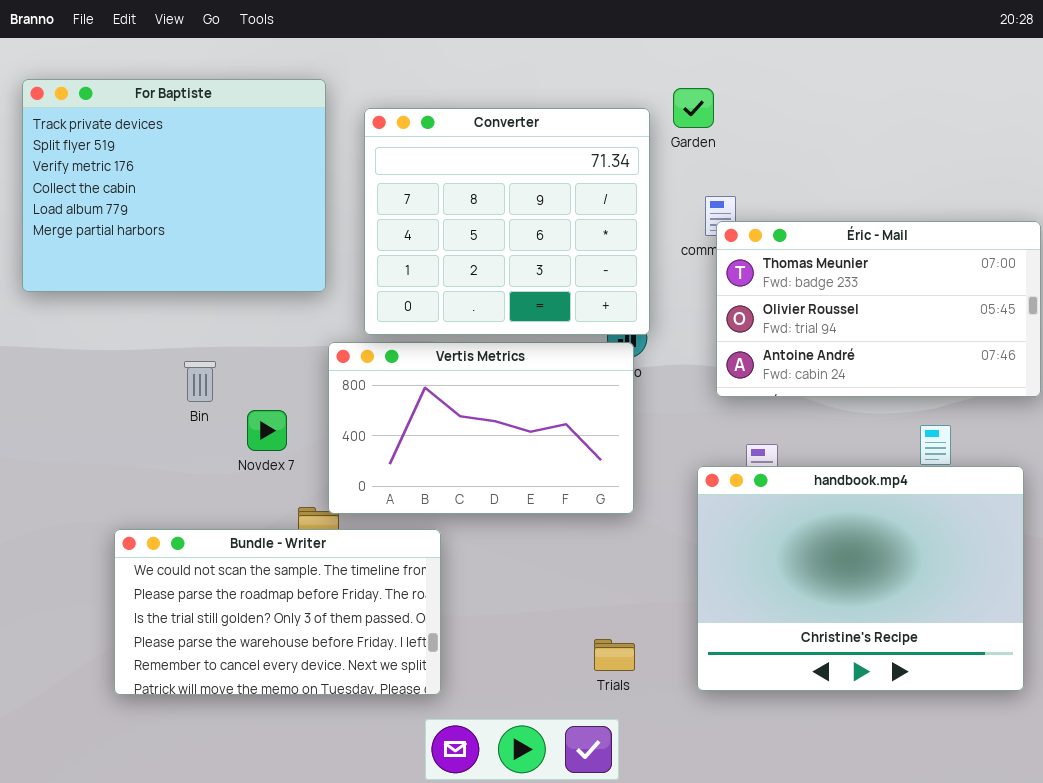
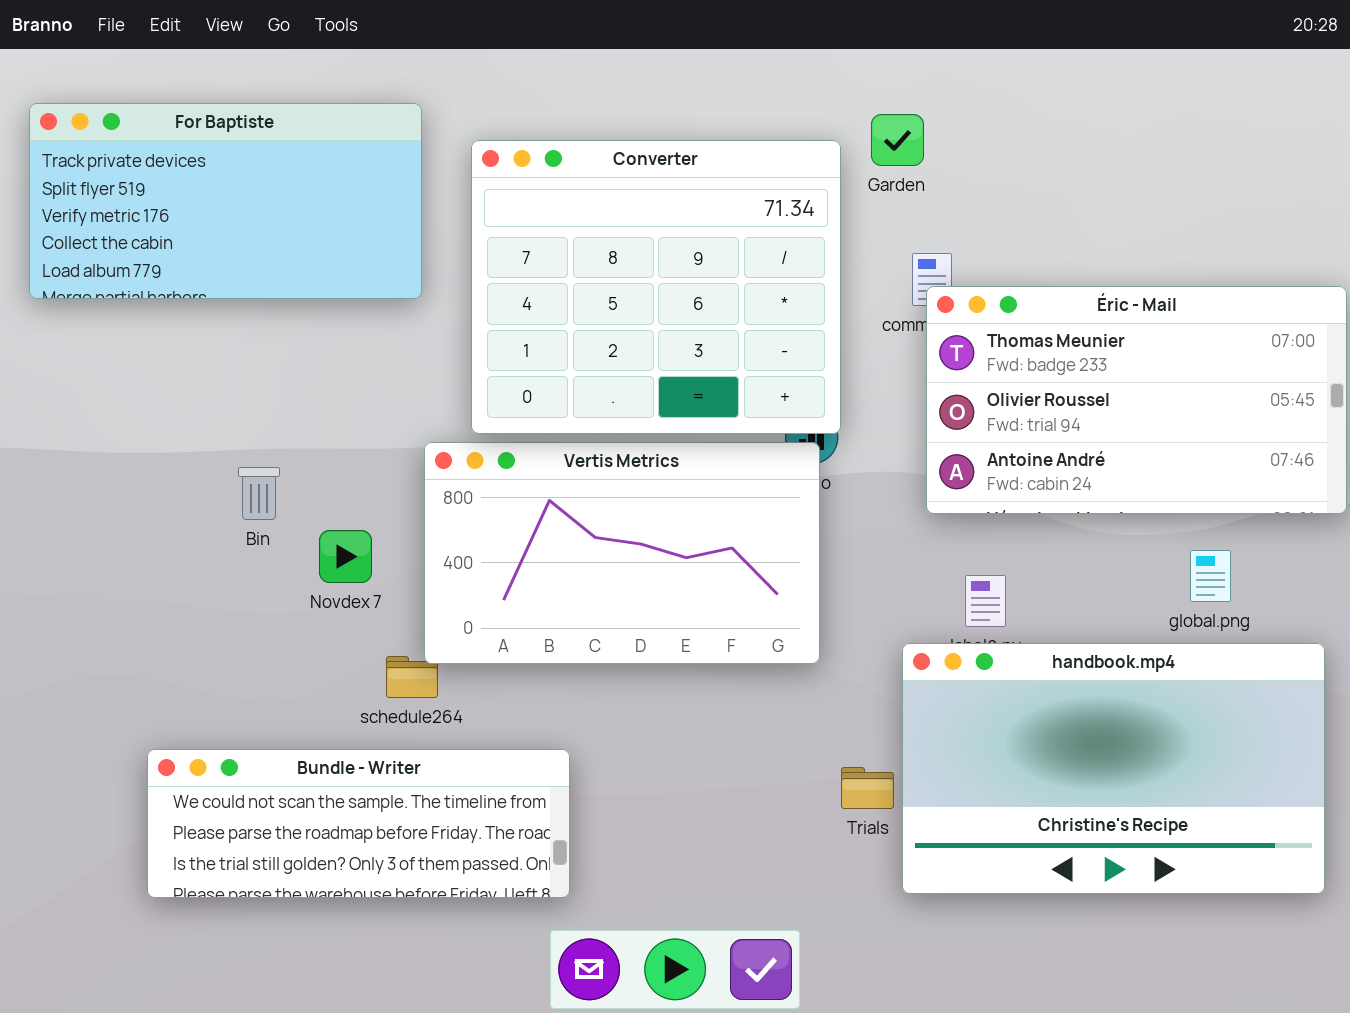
For Baptiste: [22,79,326,292] -> [29,103,422,299], resized
handbook.mp4: [697,466,1024,691] -> [902,643,1325,894], resized
Bundle - Writer: [114,529,441,695] -> [147,749,570,898], resized
Trials: [594,639,635,671] -> [841,767,894,809], moved

